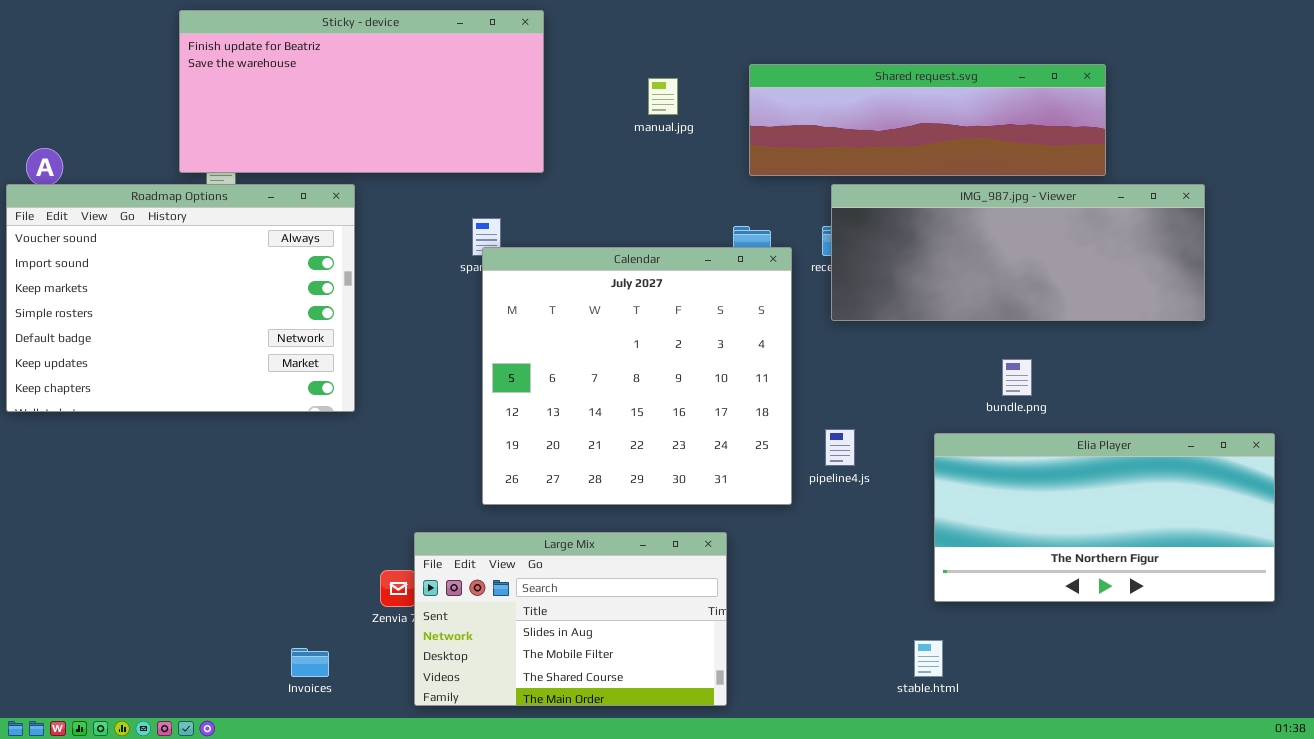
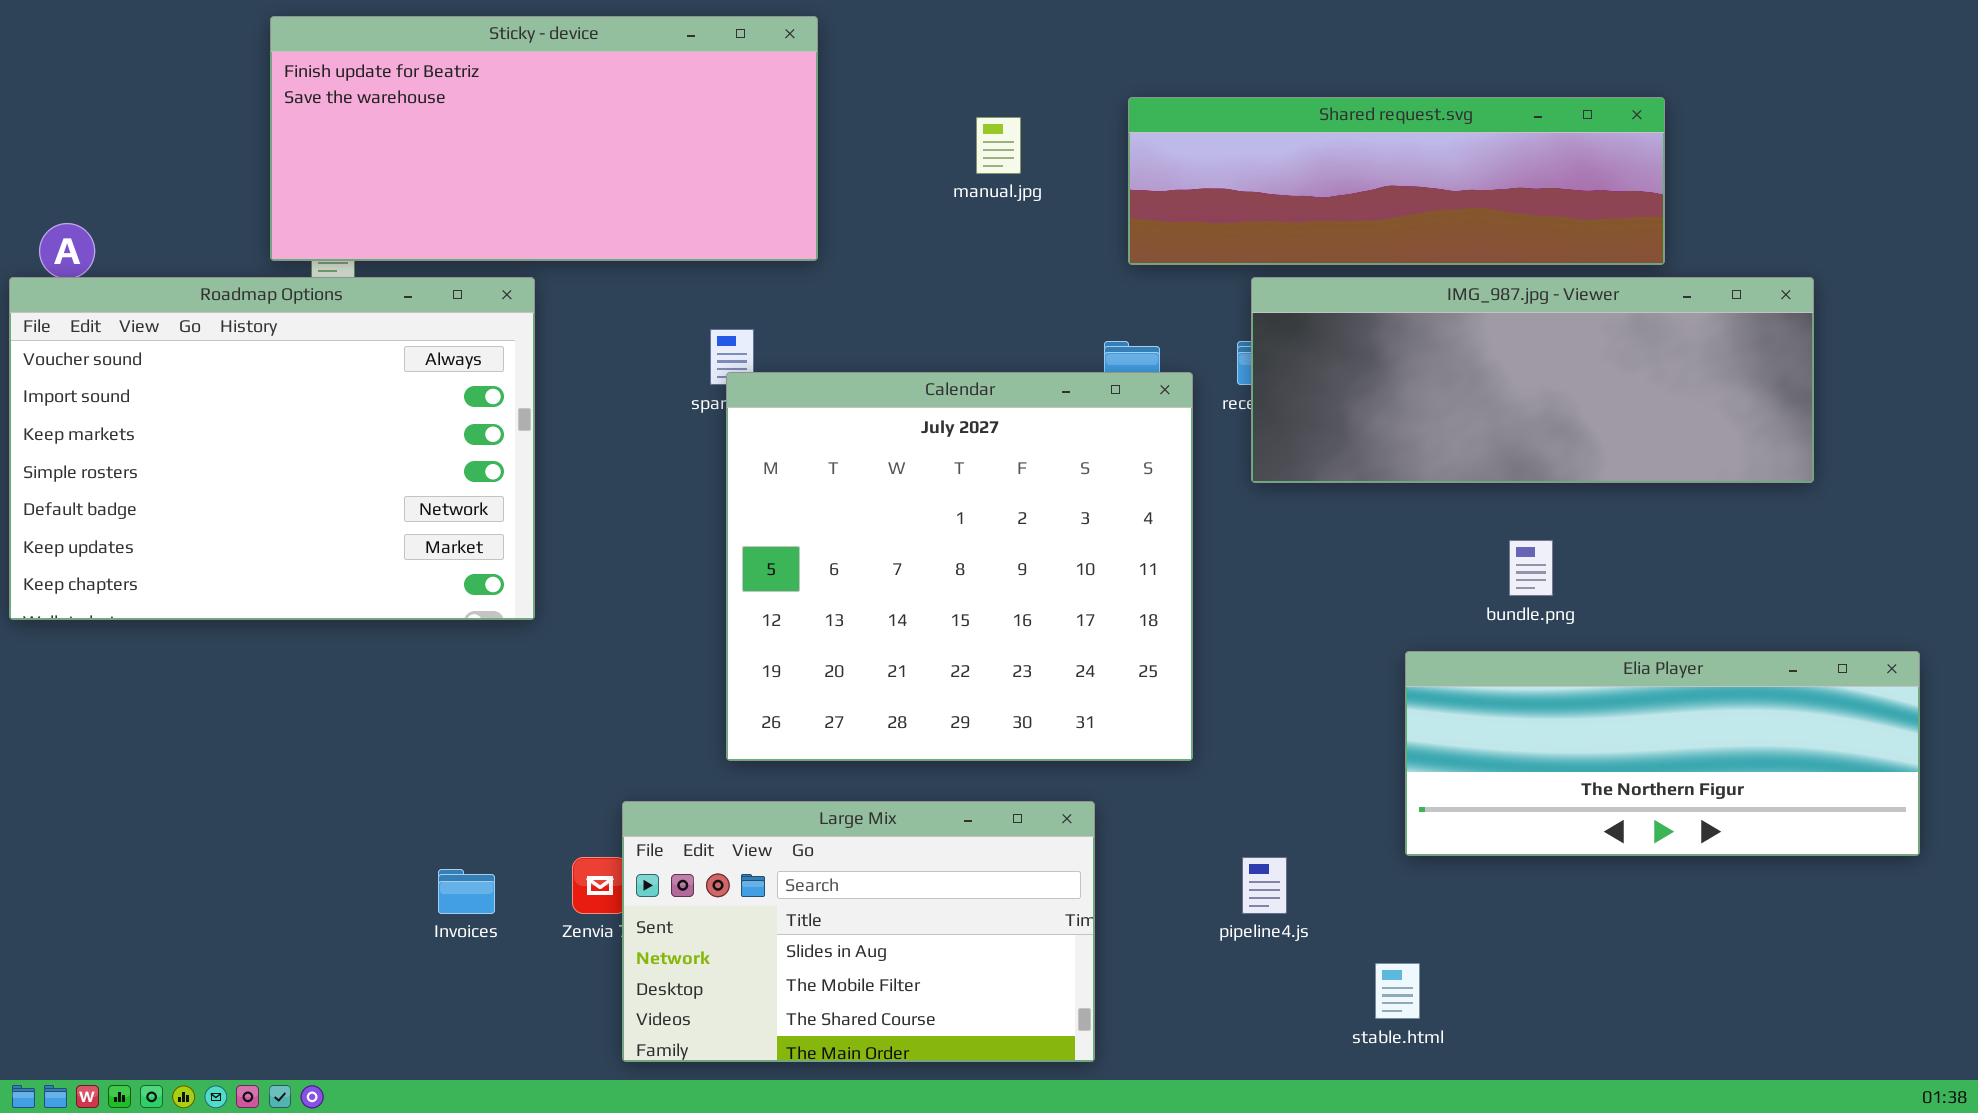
pipeline4.js: [825,429,855,466] -> [1242,857,1287,914], moved
Elia Player: [934,433,1275,602] -> [1405,651,1920,856], resized
Invoices: [291,648,329,677] -> [438,869,495,914], moved

